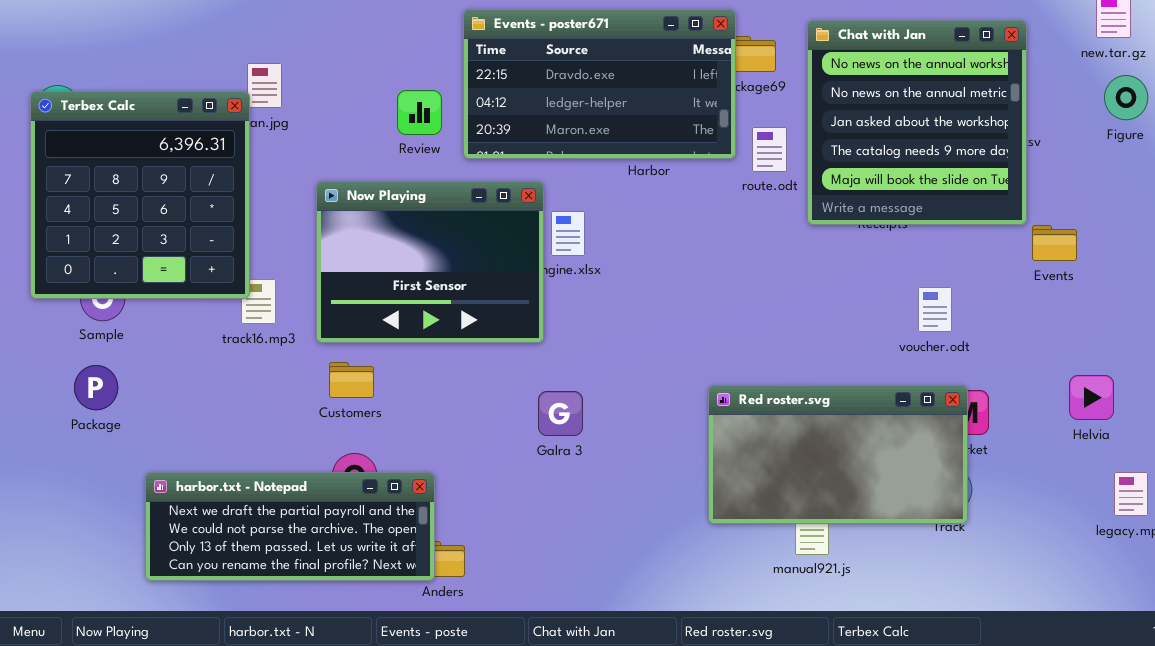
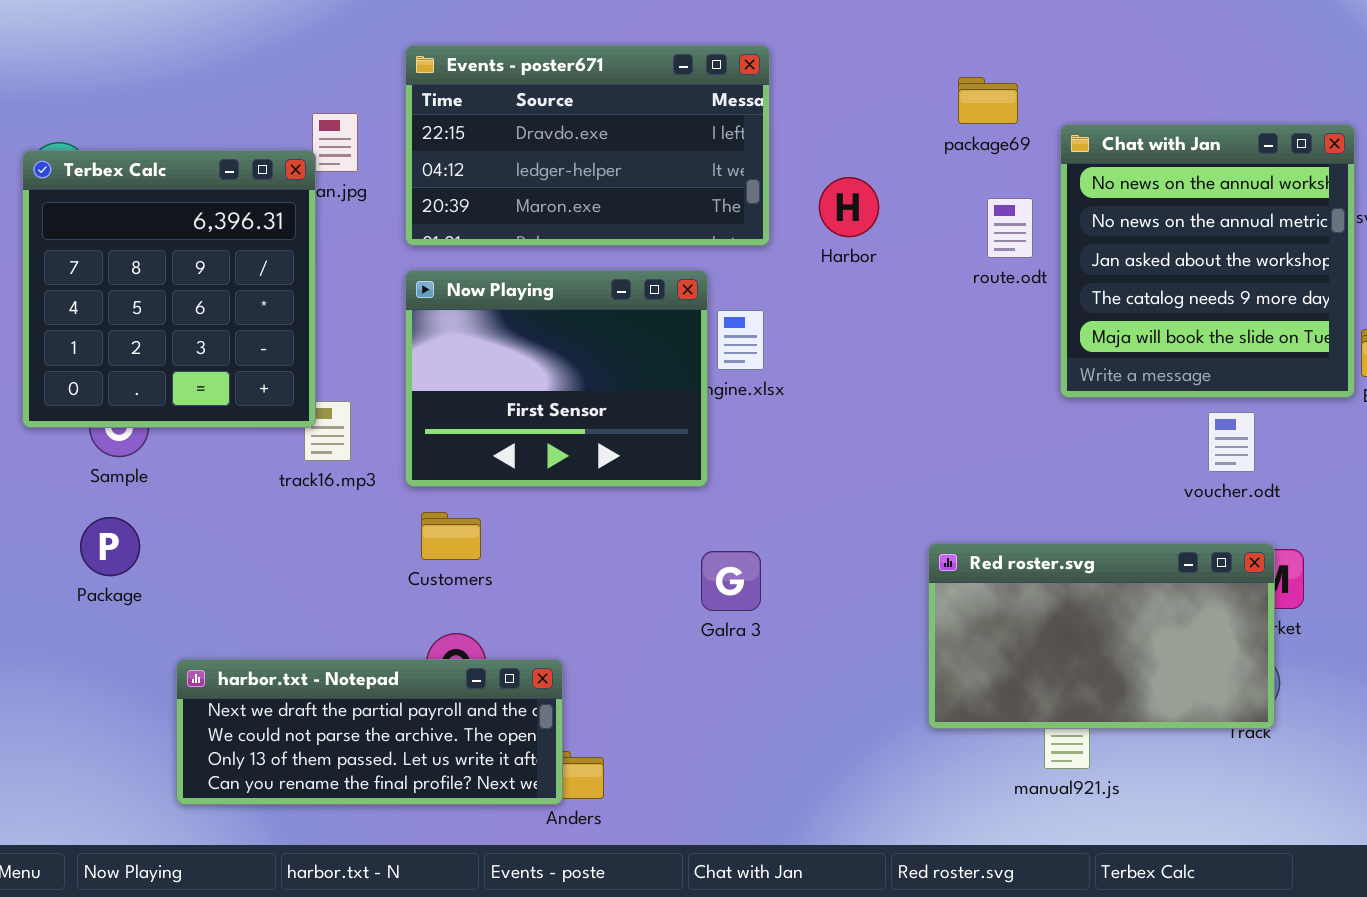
Events - poster671: [463,9,736,159] -> [405,45,770,246], moved
Chat with Jan: [807,20,1027,225] -> [1060,124,1355,398], moved

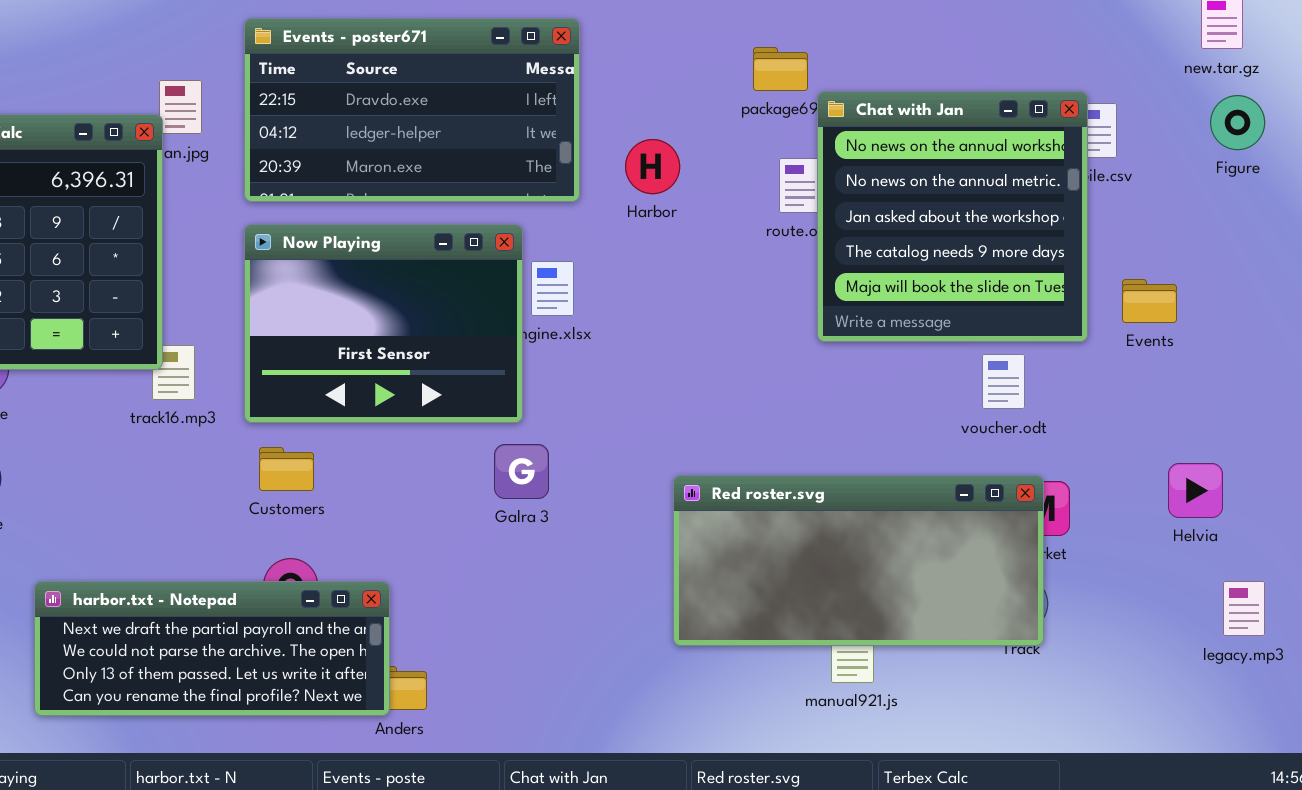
Chat with Jan: [1060,124,1355,398] -> [817,91,1088,342], moved
Red roster.svg: [928,543,1275,729] -> [673,475,1044,646], resized
Galra 3: [701,551,761,611] -> [494,444,549,499], moved

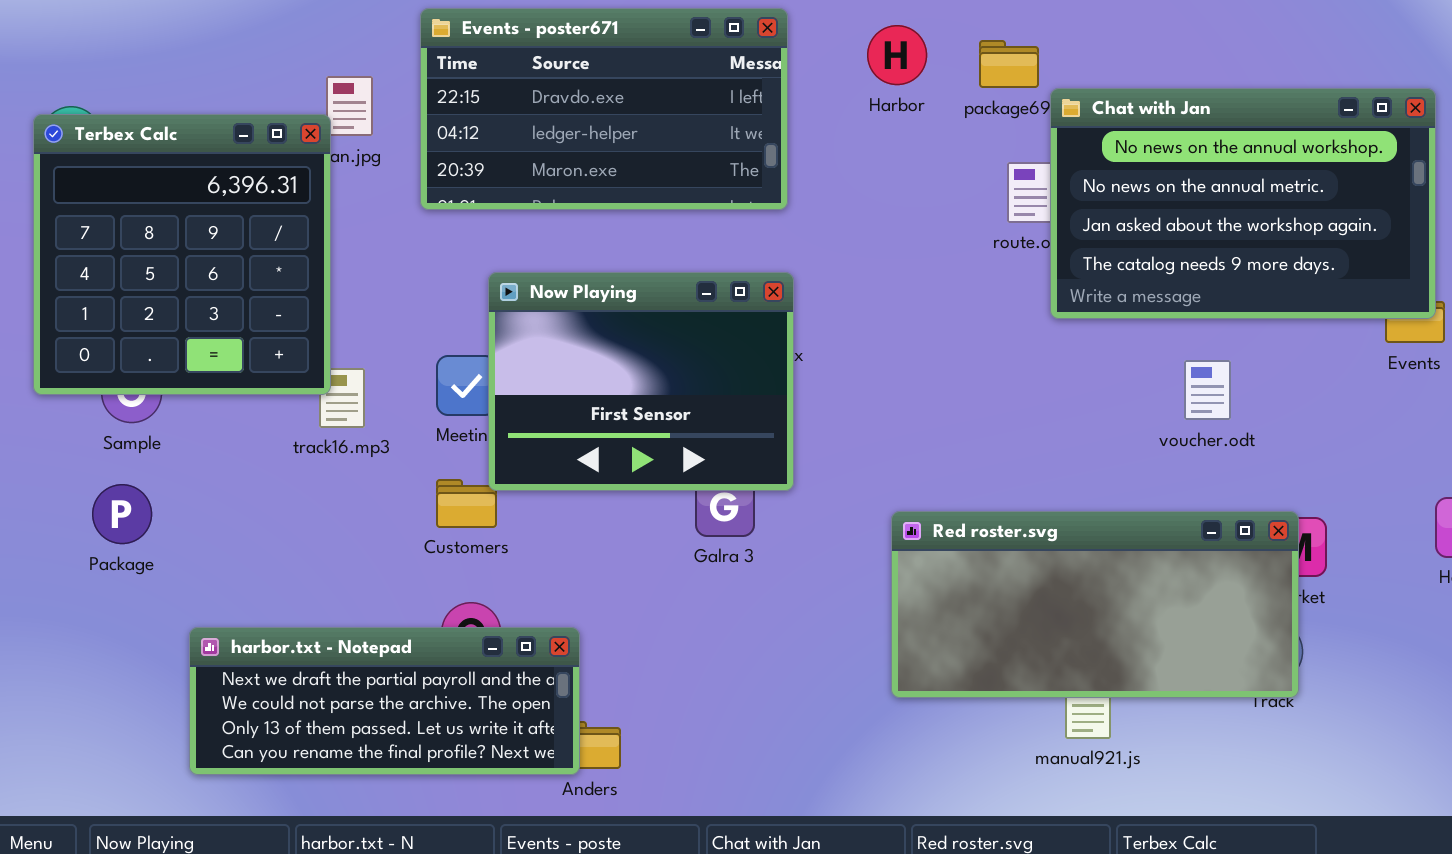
Chat with Jan: [817,91,1088,342] -> [1050,88,1436,319], resized
Harbor: [625,139,680,194] -> [867,25,927,85], moved
Now Playing: [244,224,523,423] -> [488,272,794,491], moved
voucher.odt: [982,354,1025,409] -> [1184,360,1231,420], moved

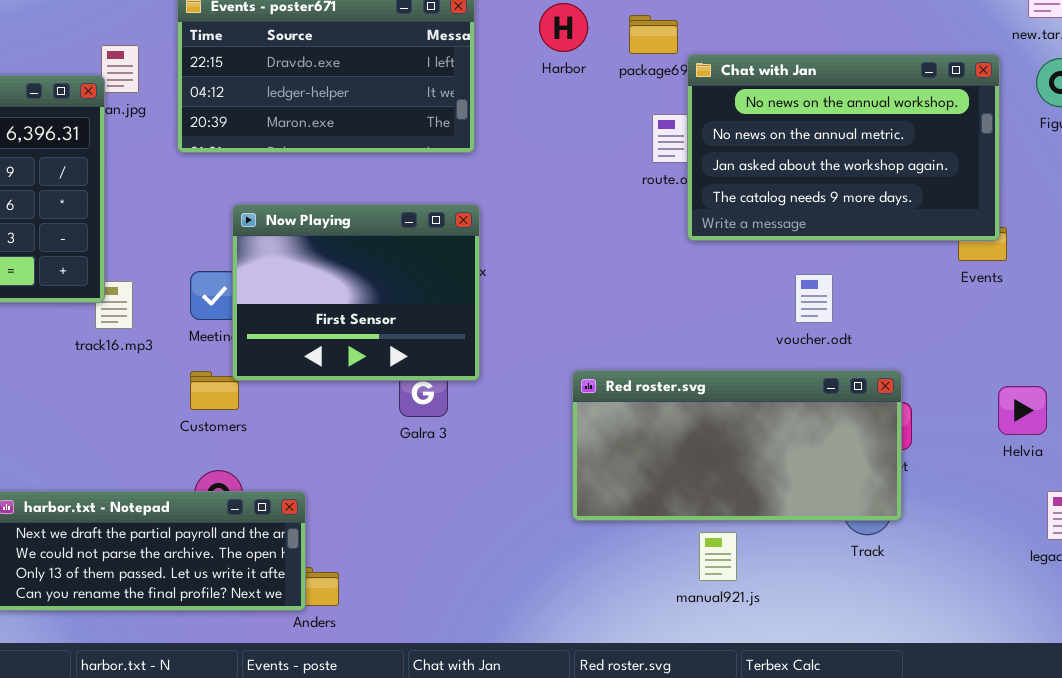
Red roster.svg: [891,511,1299,698] -> [572,370,902,521], moved

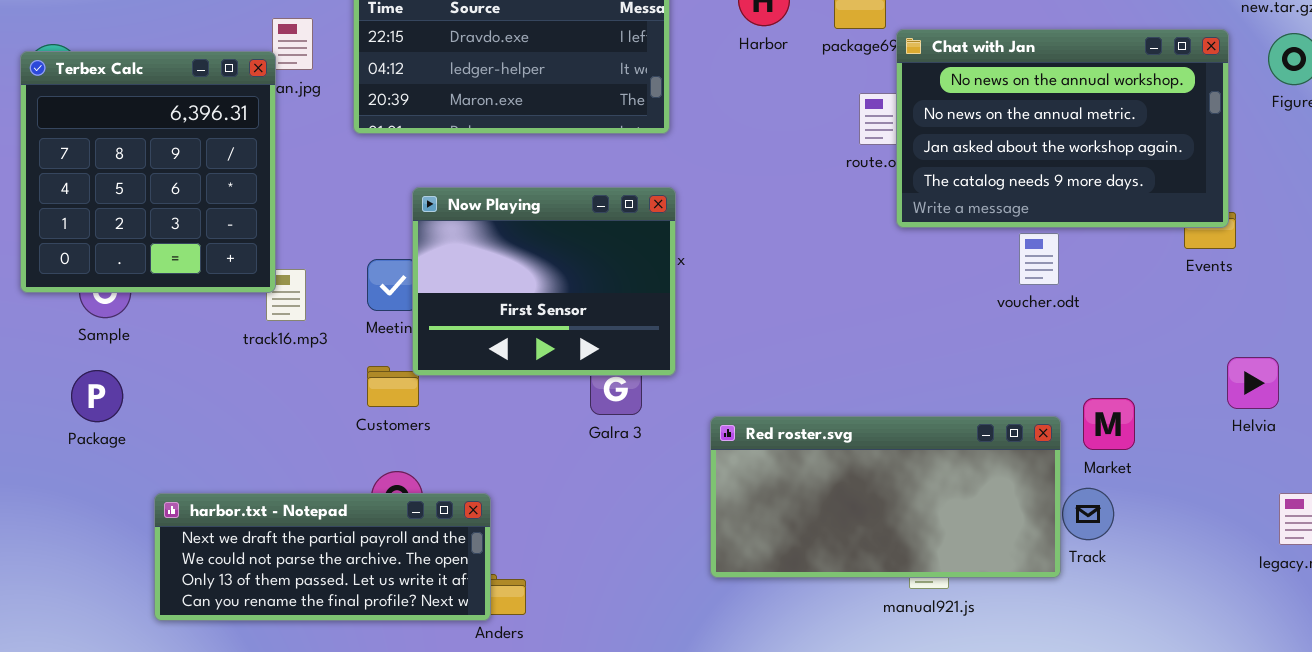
voucher.odt: [795,274,833,323] -> [1019,233,1059,285], moved
Red roster.svg: [572,370,902,521] -> [710,416,1061,578], moved
Helvia: [998,386,1047,435] -> [1227,357,1279,409], moved

